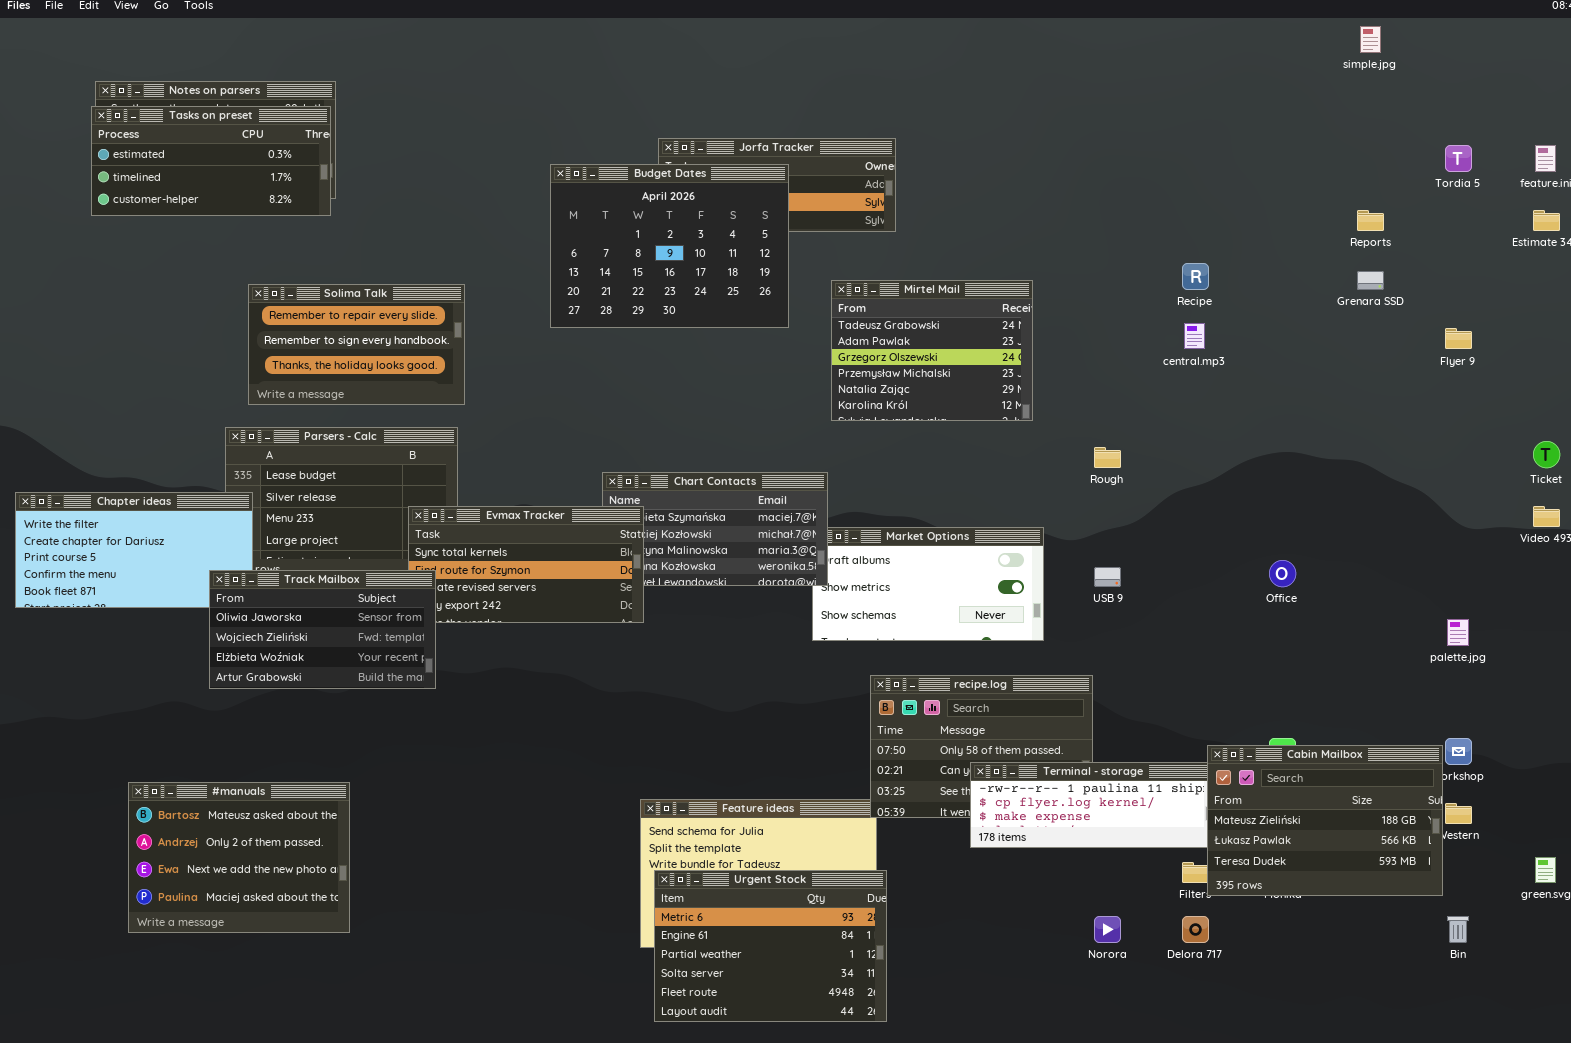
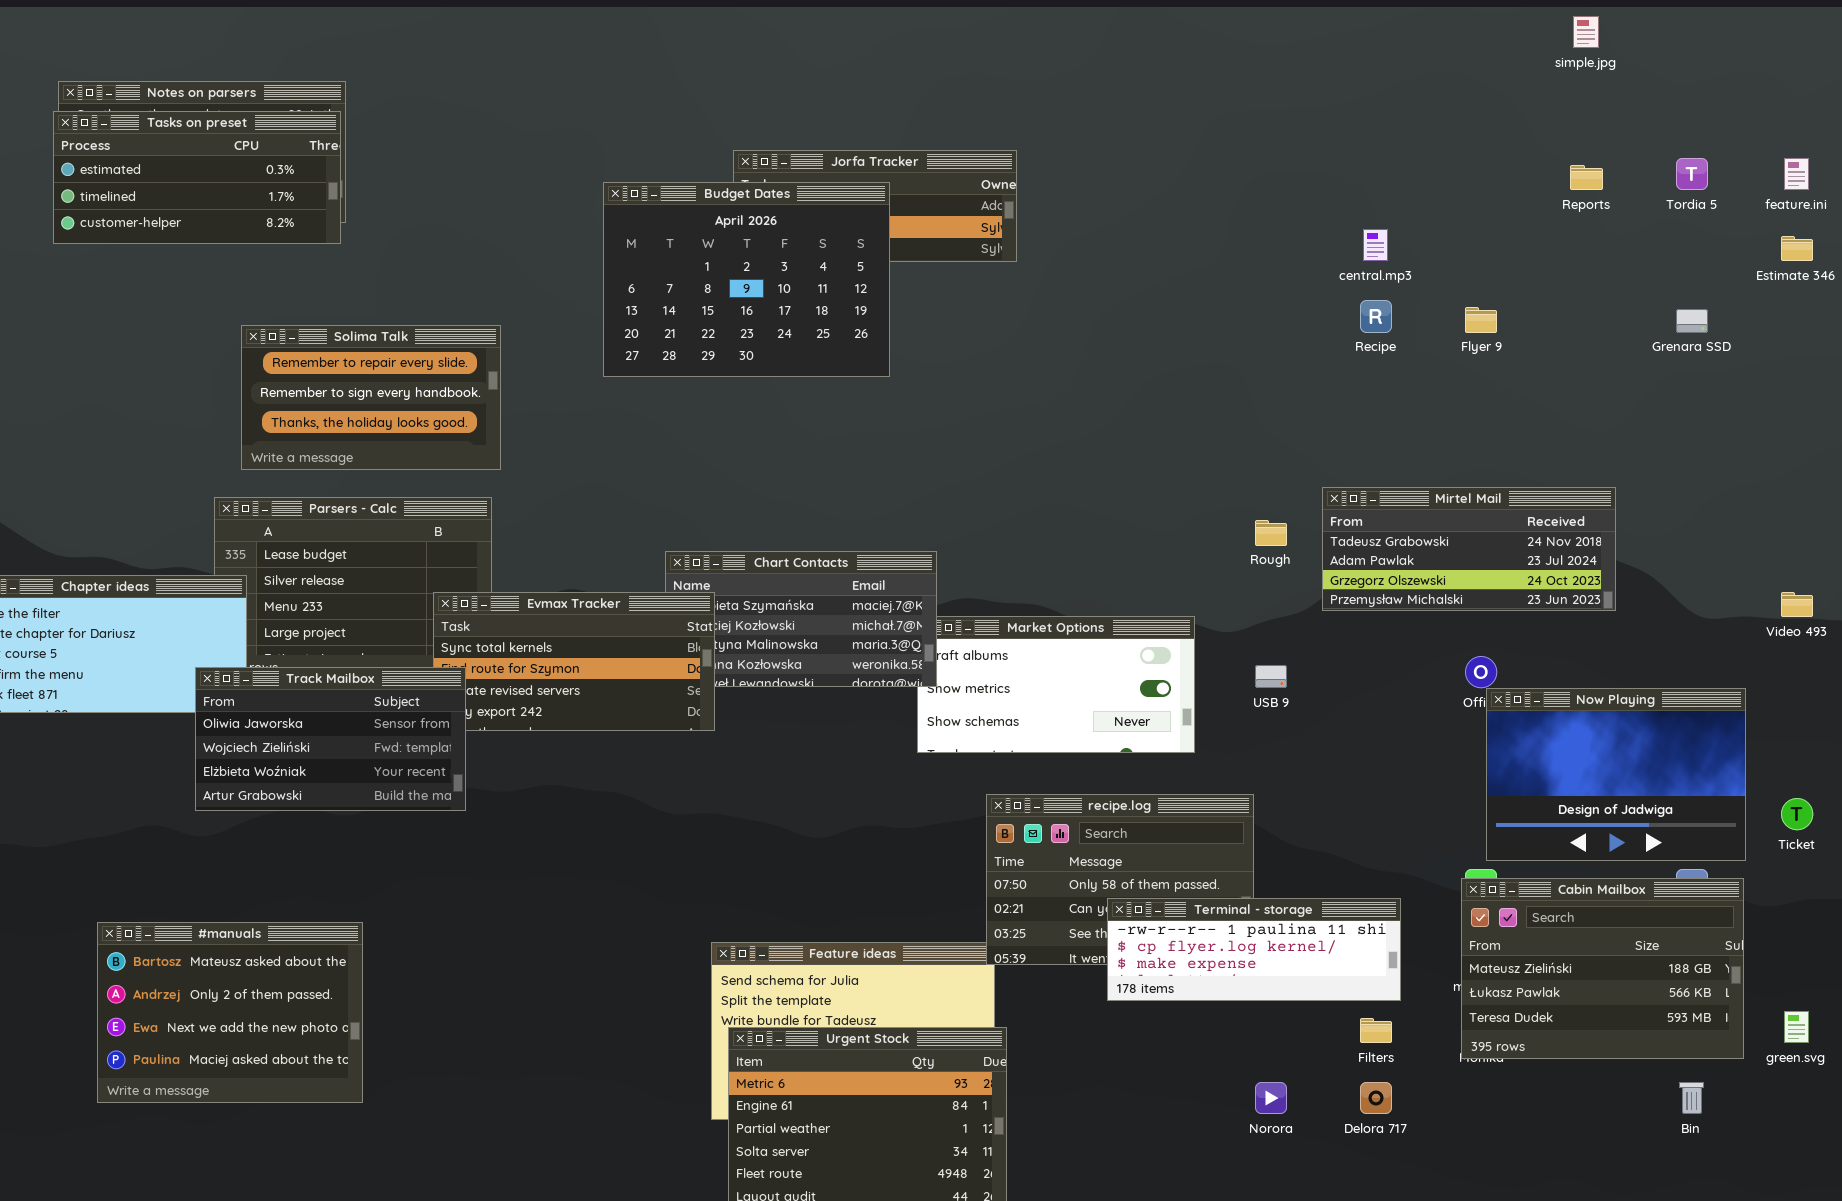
Reports: [1357,210,1384,231] -> [1570,165,1603,190], moved
Grenara SSD: [1357,271,1384,290] -> [1676,309,1708,333], moved
Mirtel Mail: [831,280,1033,421] -> [1322,487,1616,611], moved, resized
central.mp3: [1184,323,1205,349] -> [1363,229,1388,261], moved
Flyer 9: [1445,328,1472,349] -> [1465,307,1497,333], moved
Ticket: [1533,441,1560,468] -> [1781,798,1813,830], moved
Now Playing: none -> [1486,688,1746,861], opened
Cabin Mailbox: [1207,745,1443,896] -> [1461,878,1744,1059], moved

